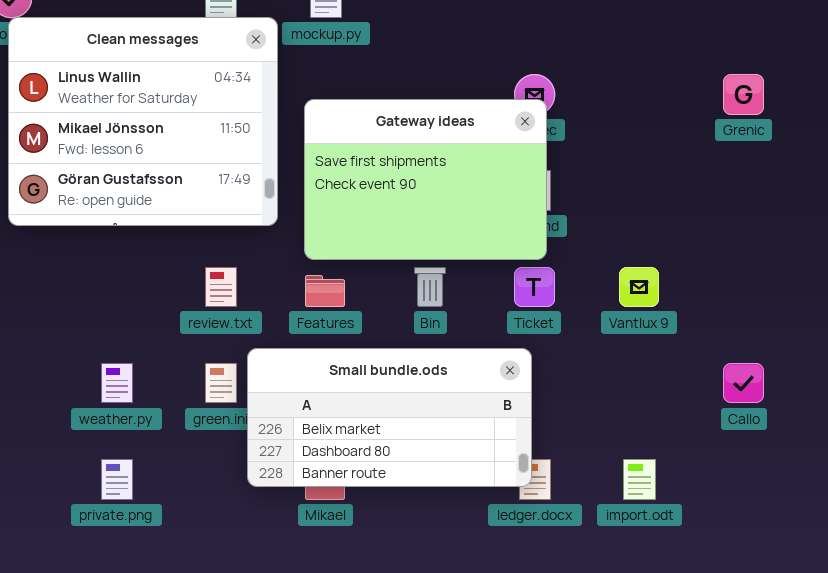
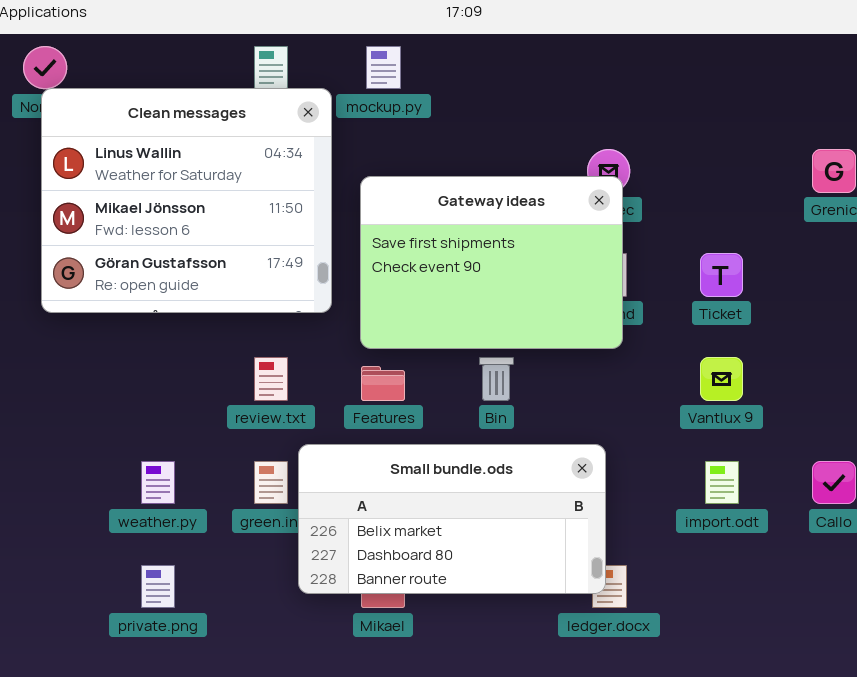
Ticket: [514,267,555,307] -> [700,253,743,297], moved
import.odt: [623,459,656,500] -> [705,461,739,504], moved

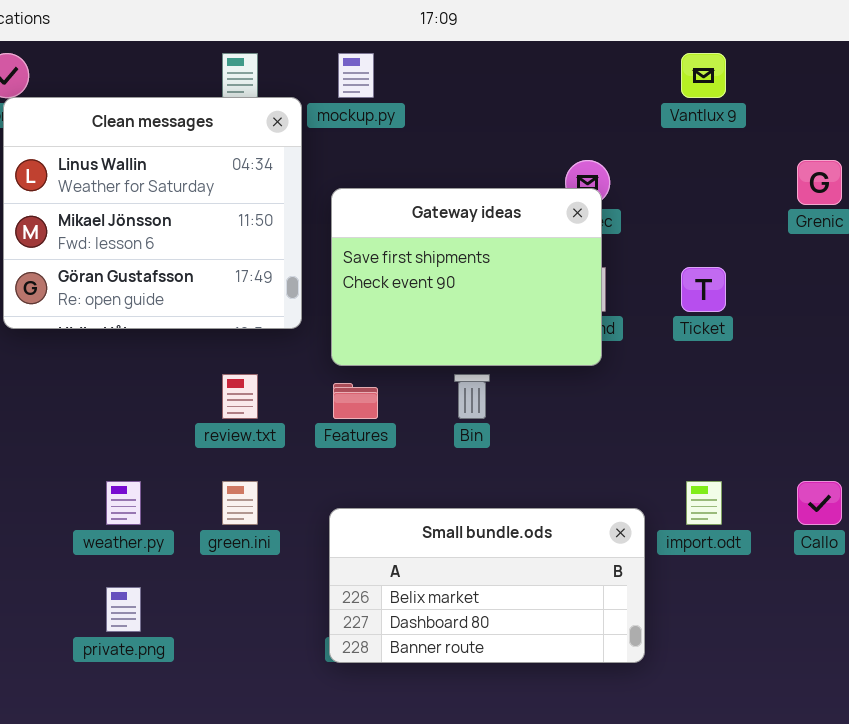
Vantlux 9: [700,357,743,401] -> [681,53,726,98], moved
Small bundle.ods: [298,444,606,594] -> [329,508,645,663], moved

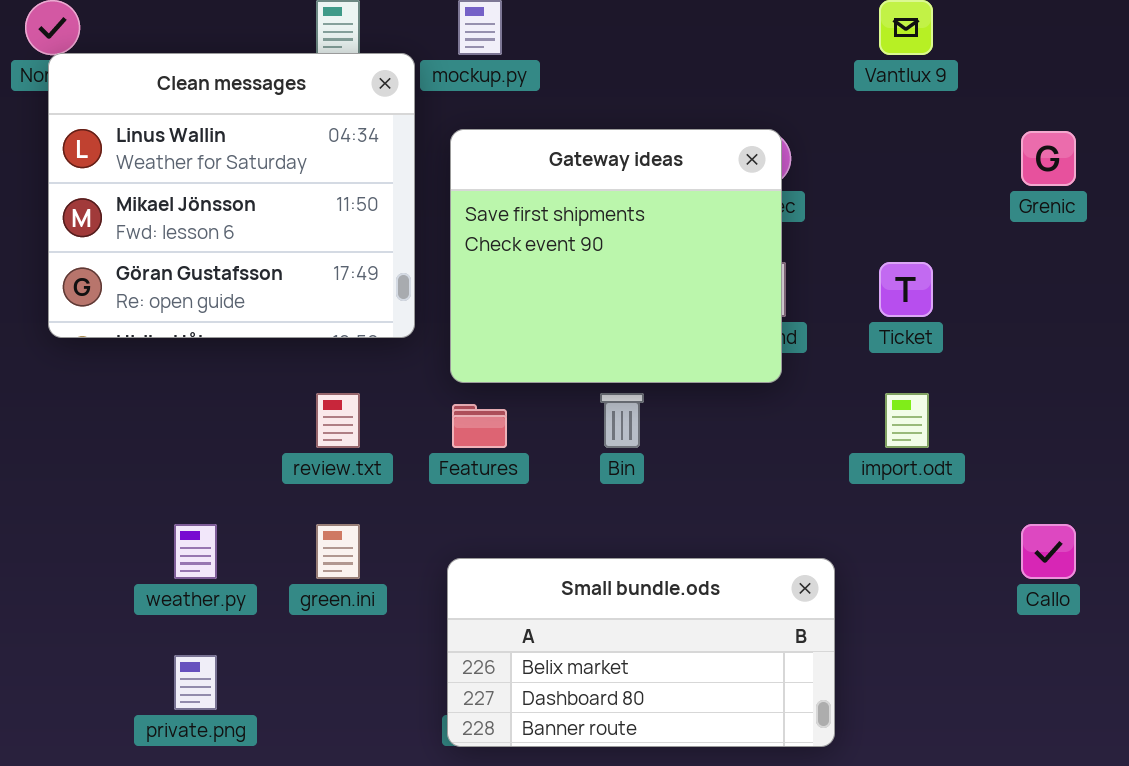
Gateway ideas: [331,188,602,366] -> [450,129,782,383], resized
import.odt: [686,481,722,525] -> [885,393,929,448], moved

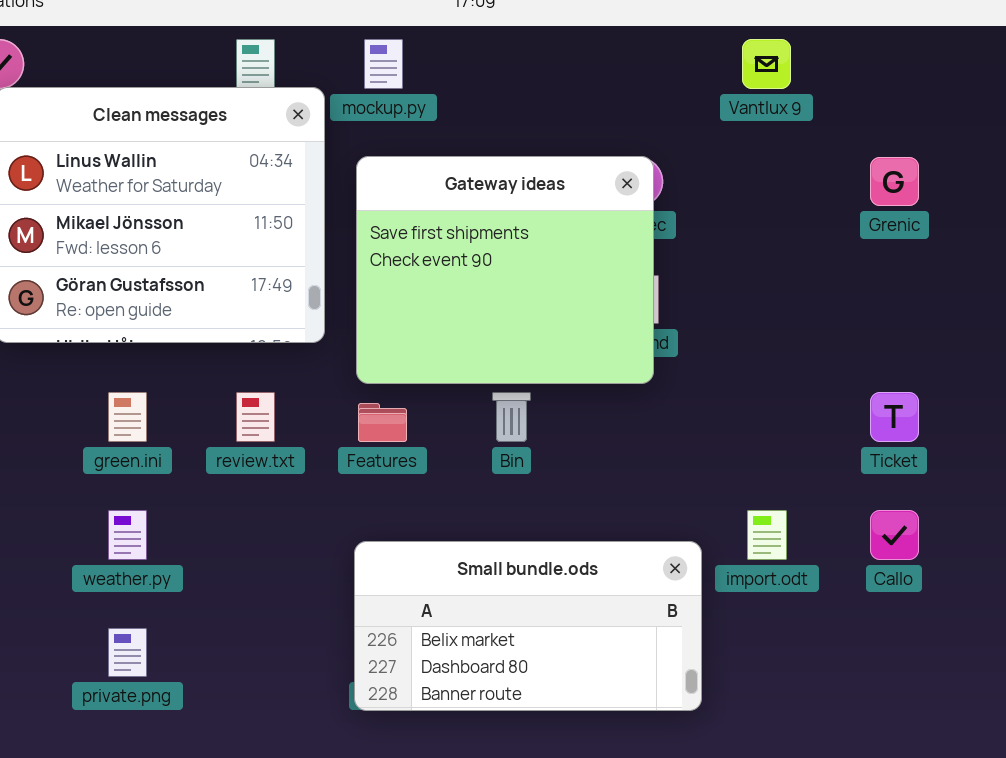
Ticket: [879,262,933,317] -> [870,392,919,442], moved
import.odt: [885,393,929,448] -> [747,510,787,560], moved
green.ini: [316,524,360,579] -> [108,392,147,442], moved

